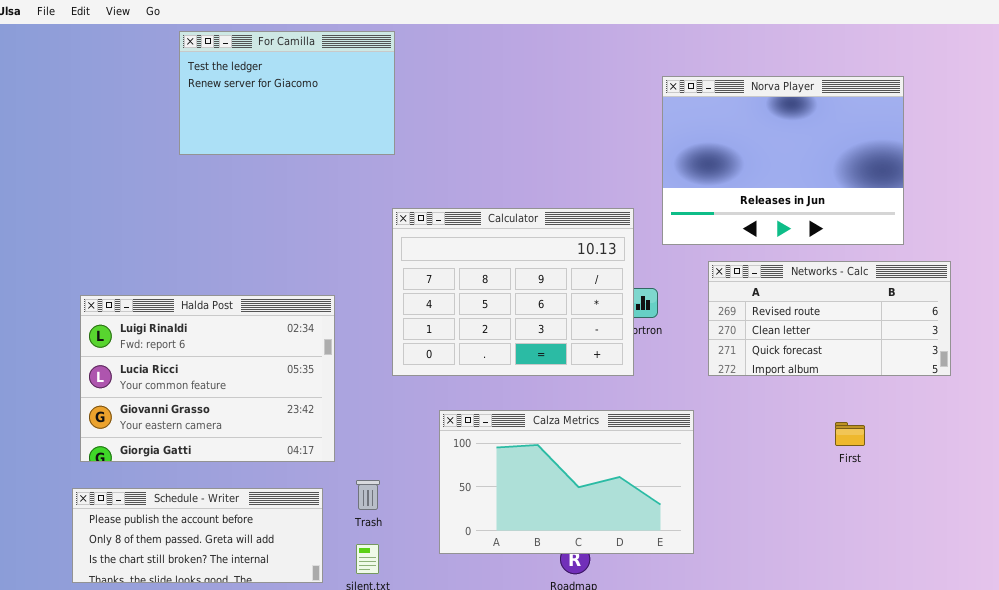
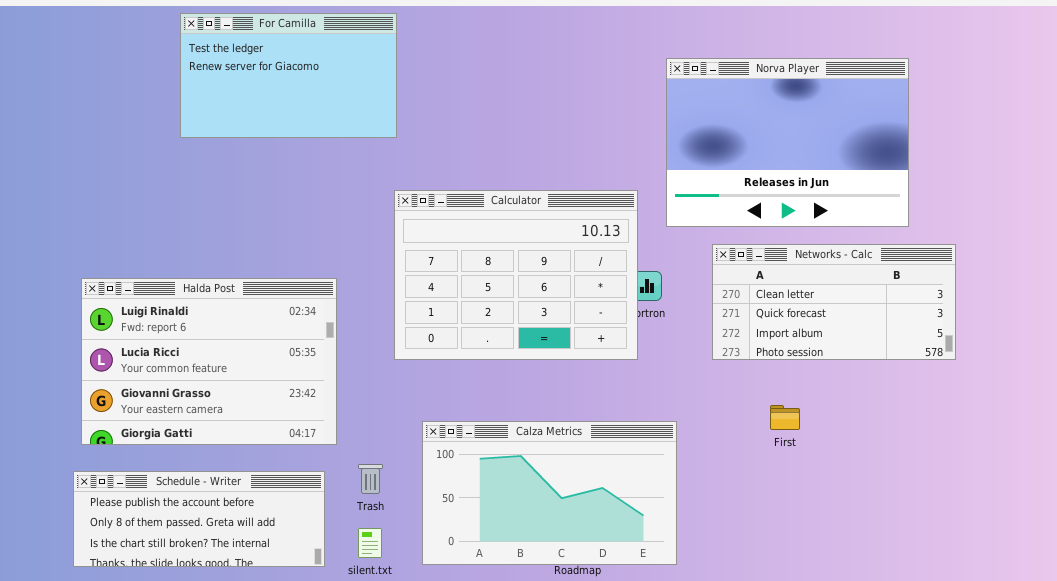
Networks - Calc: [708,261,951,376] -> [712,244,956,360], scrolled down 1 row
Calza Metrics: [439,410,694,554] -> [422,421,677,565], moved
First: [835,422,865,446] -> [770,405,800,430], moved

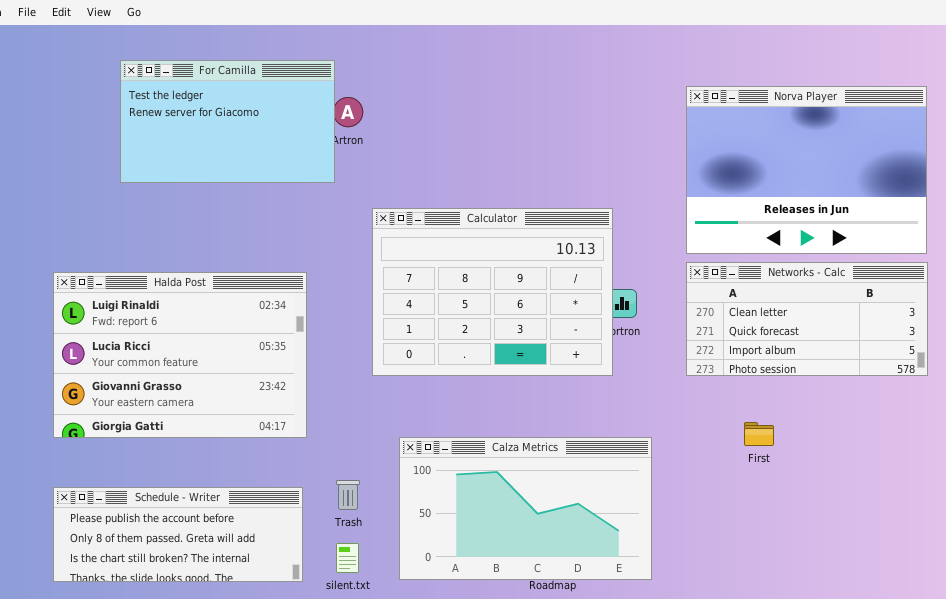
For Camilla: [180,13,397,138] -> [120,60,335,183], moved
Norva Player: [666,58,909,227] -> [686,86,927,254], moved
Halda Post: [81,278,337,445] -> [53,272,307,438], moved

